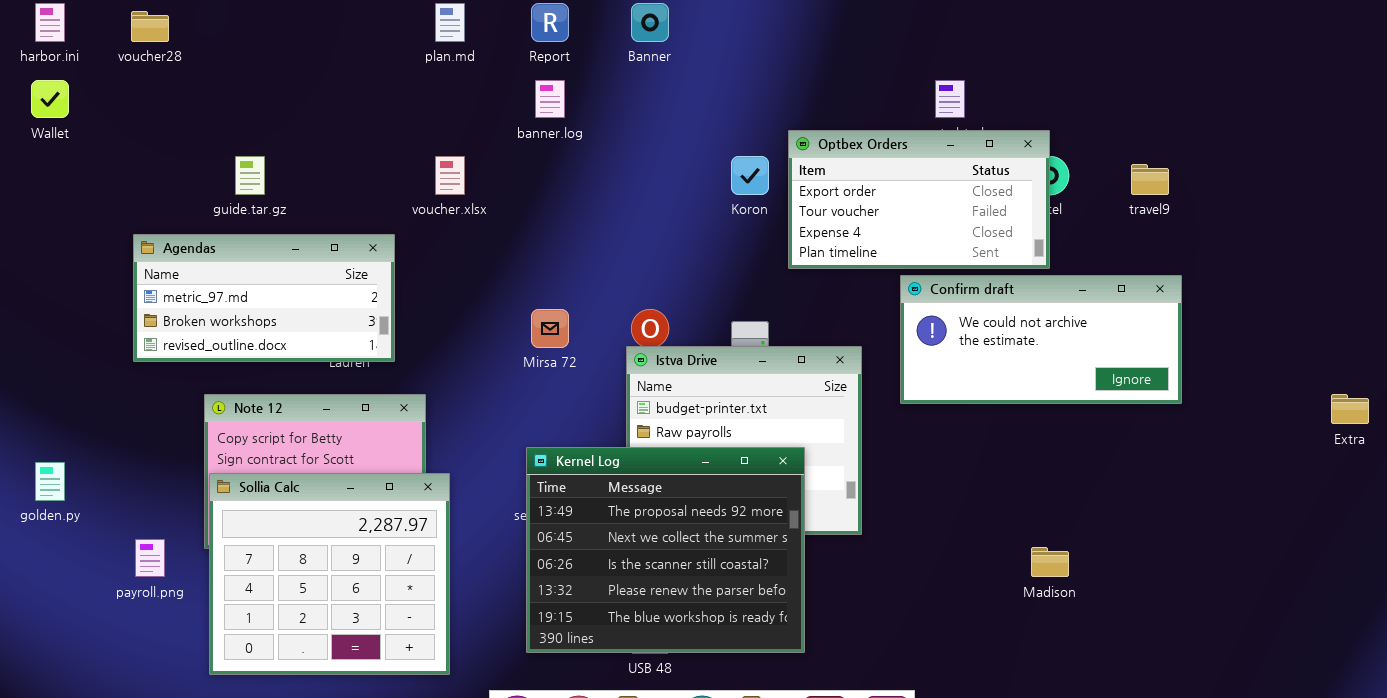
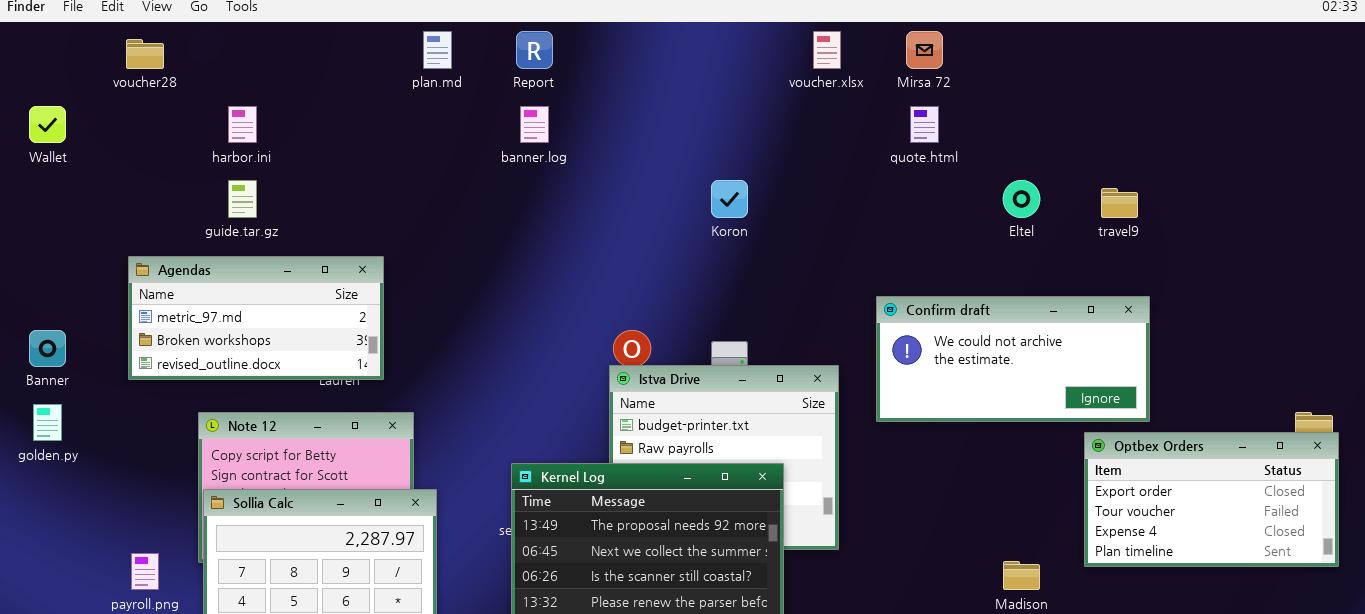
harbor.ini: [35,3,65,42] -> [228,106,257,143], moved
Banner: [631,3,669,42] -> [29,330,66,367], moved
Optbex Orders: [788,130,1050,269] -> [1084,432,1339,567], moved
voucher.xlsx: [435,156,465,195] -> [813,31,841,69], moved
Mirsa 72: [531,309,569,348] -> [906,31,943,69], moved
golden.py: [35,462,65,501] -> [33,404,62,441], moved

